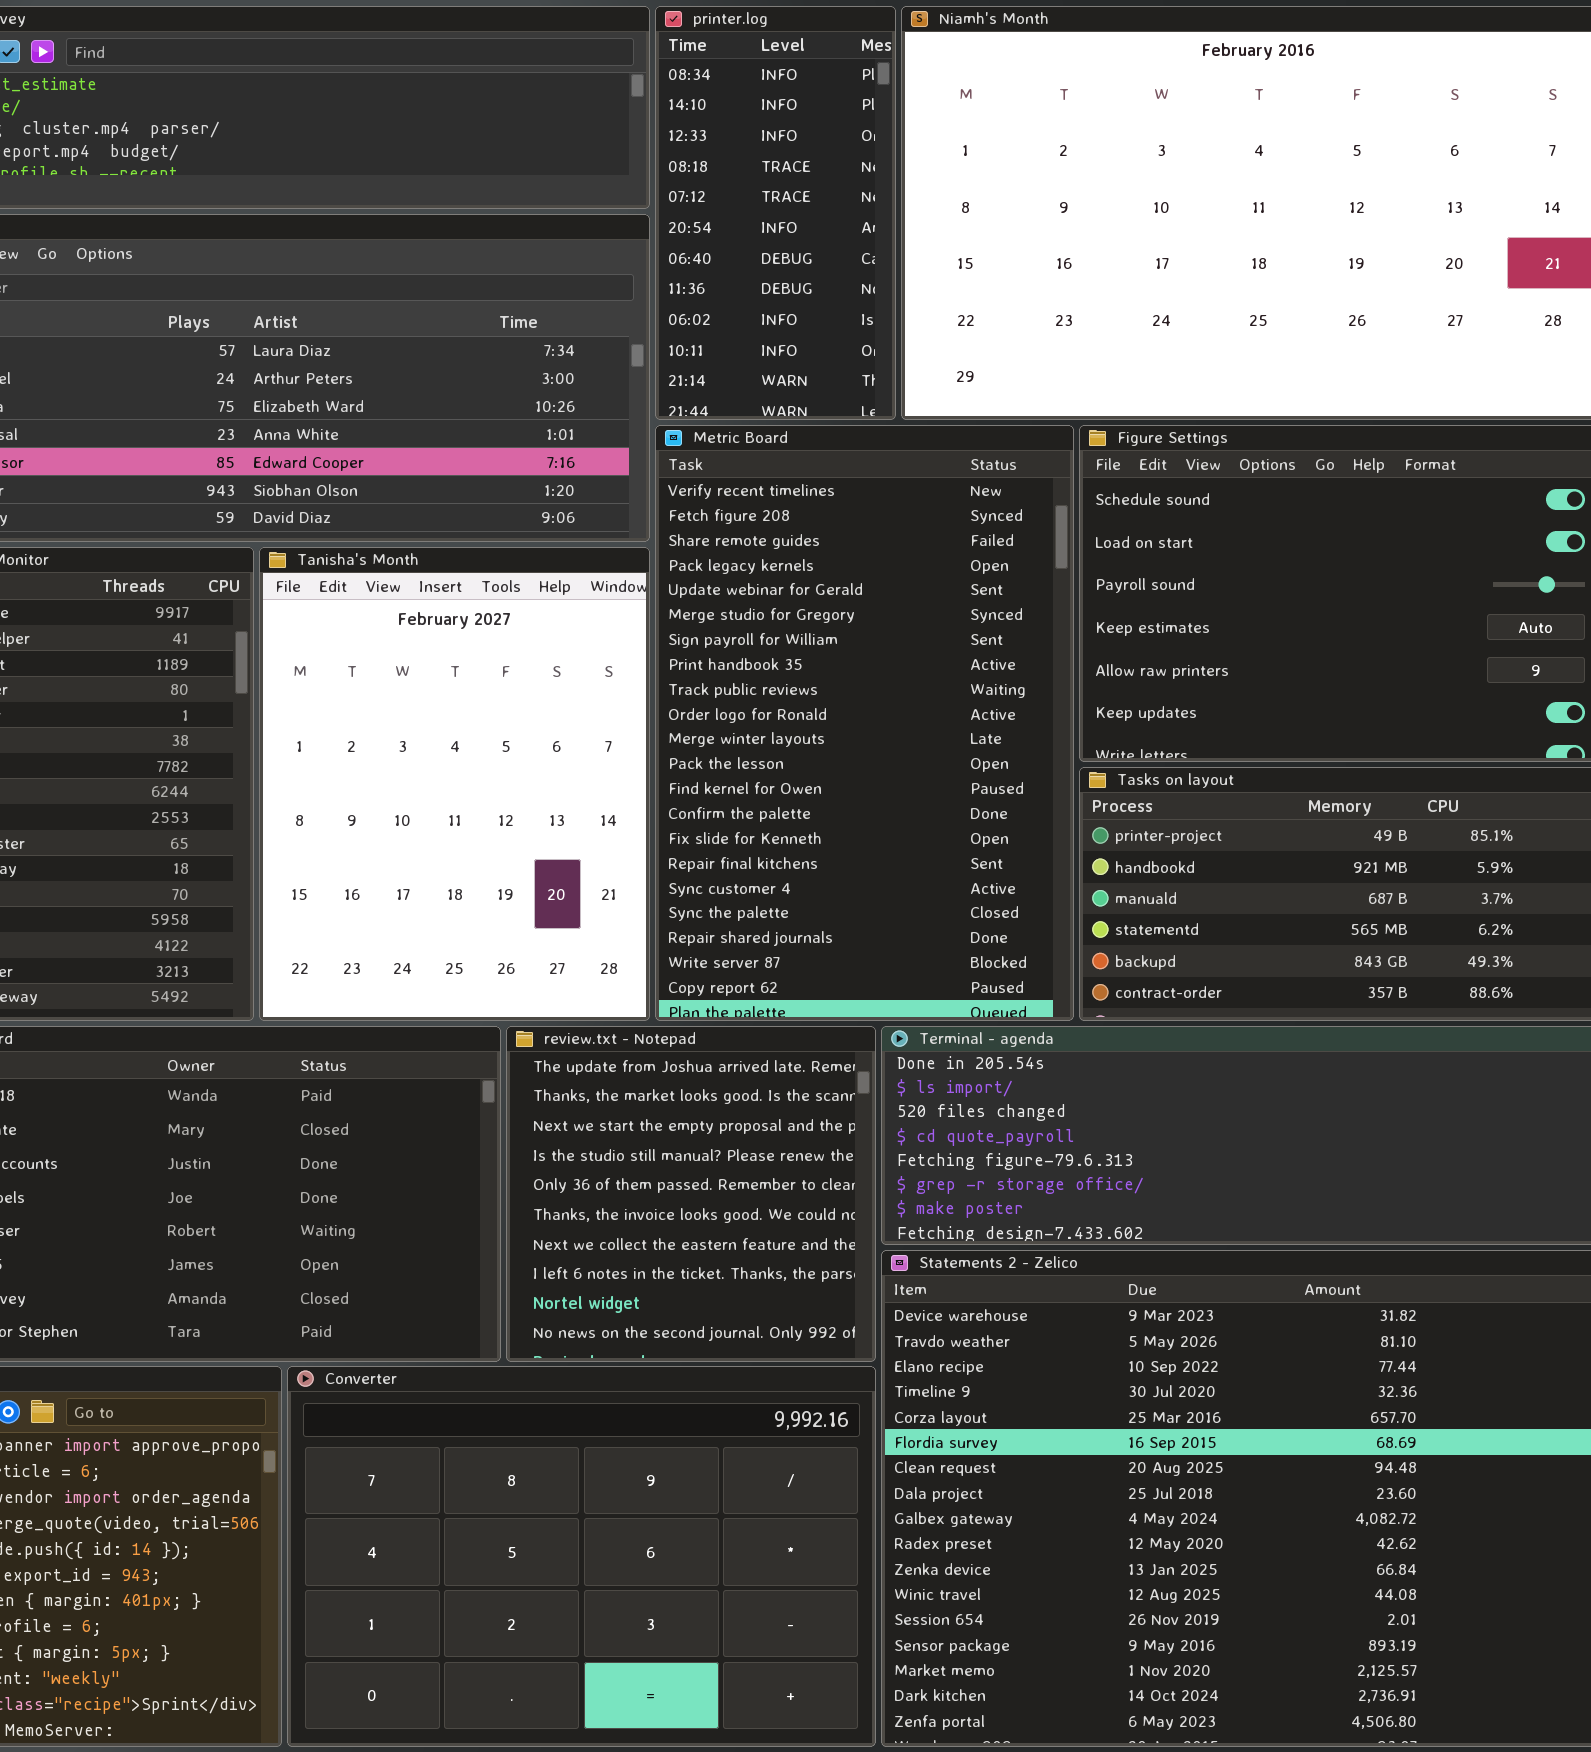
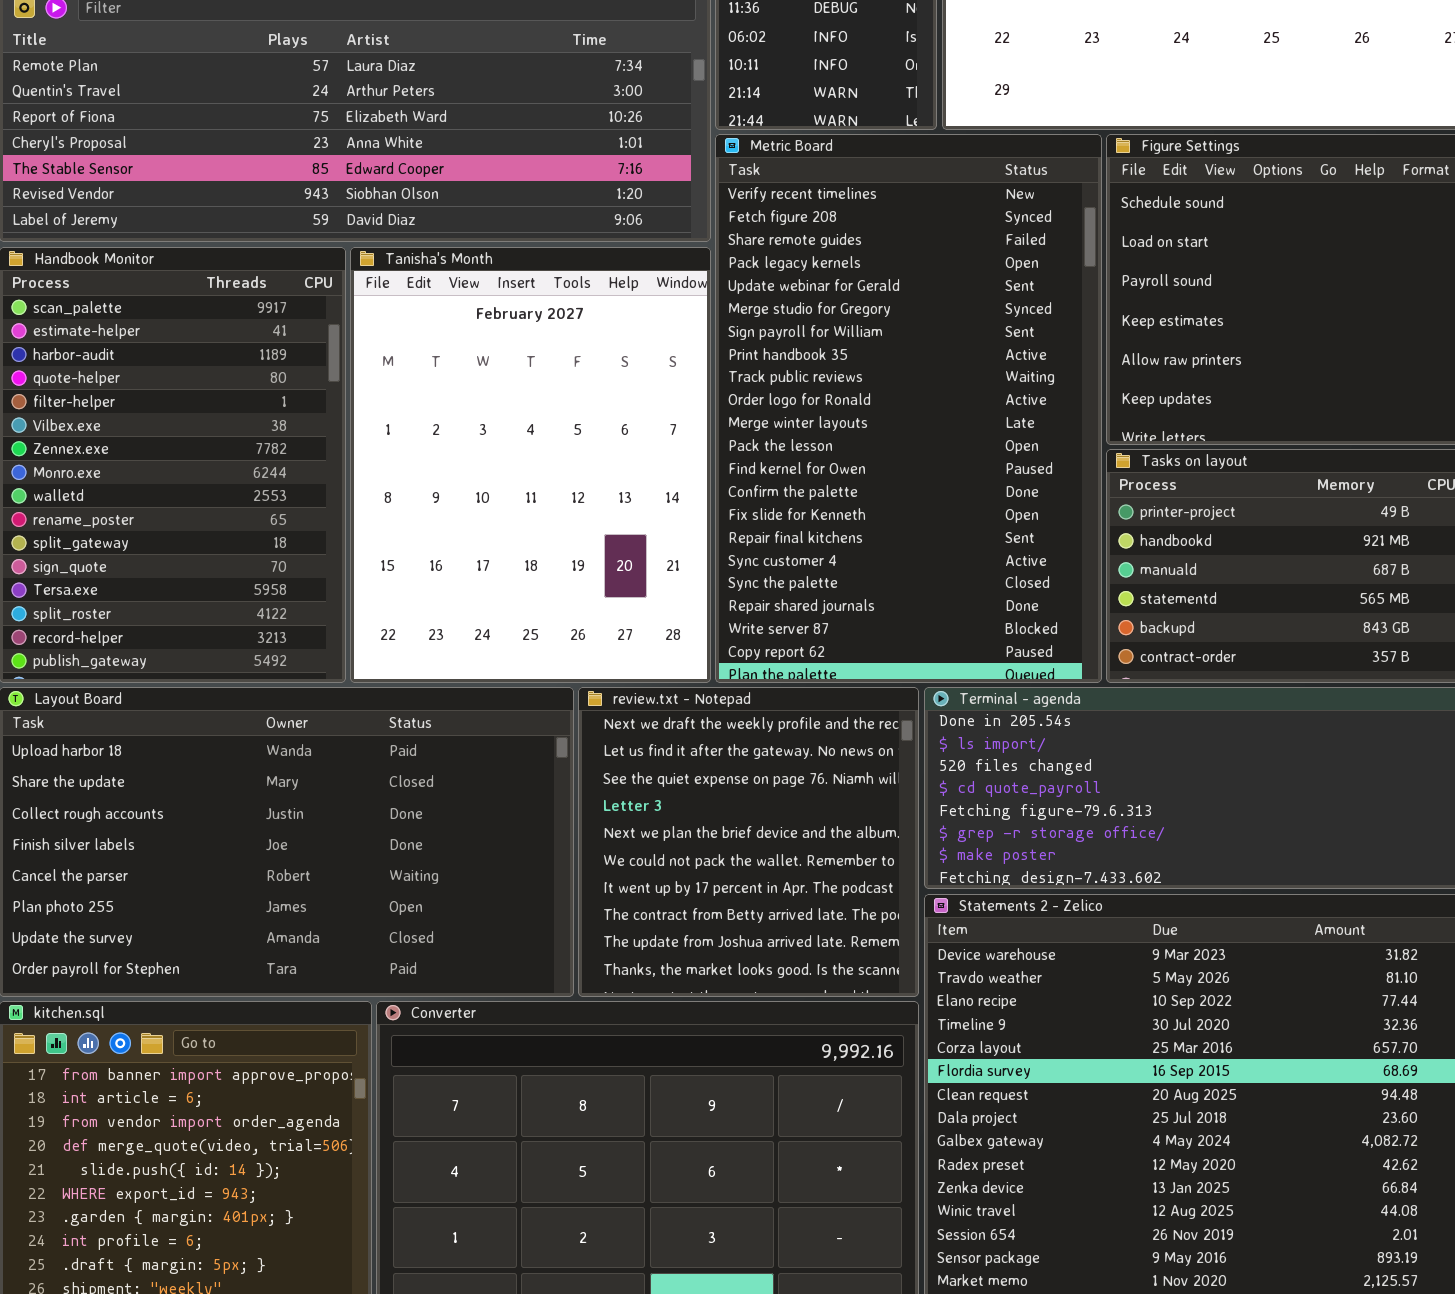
review.txt - Notepad: [506,1026,876,1362] -> [578,687,919,997], scrolled up 8 rows

